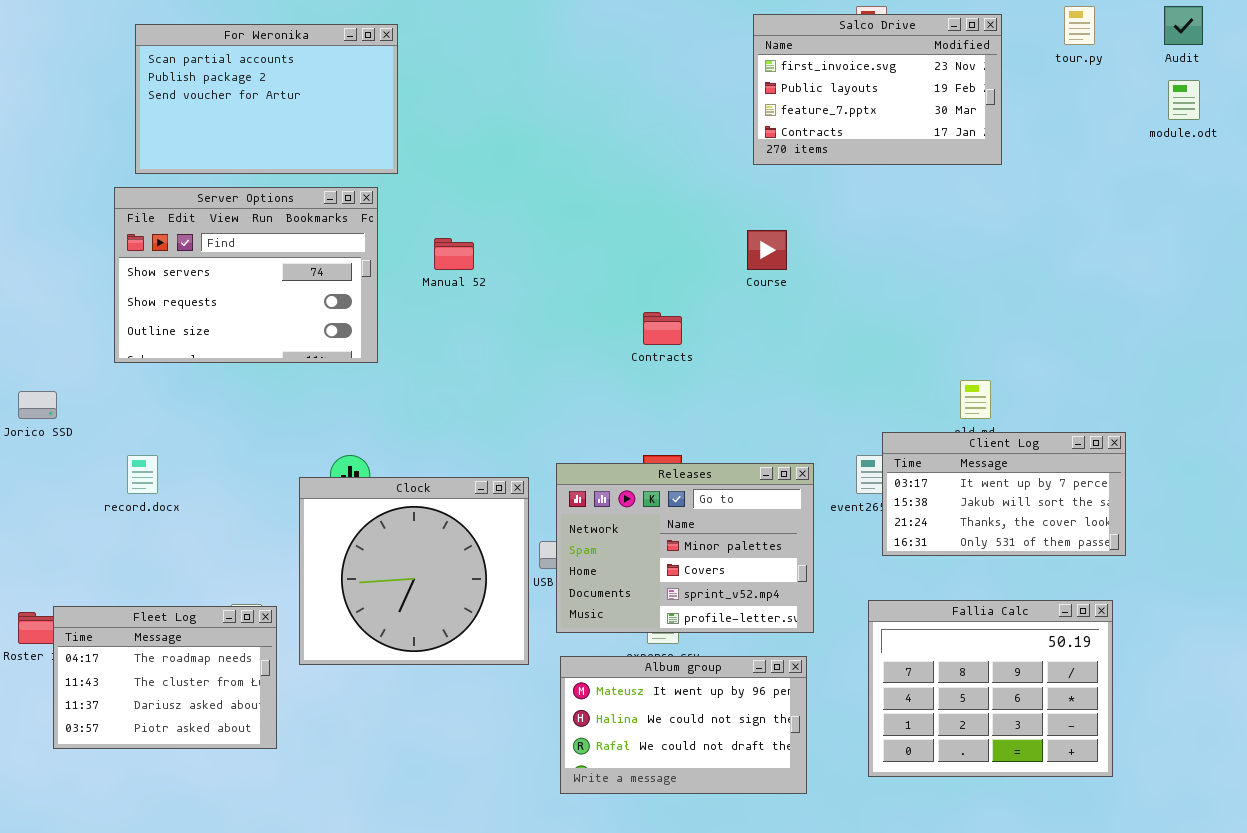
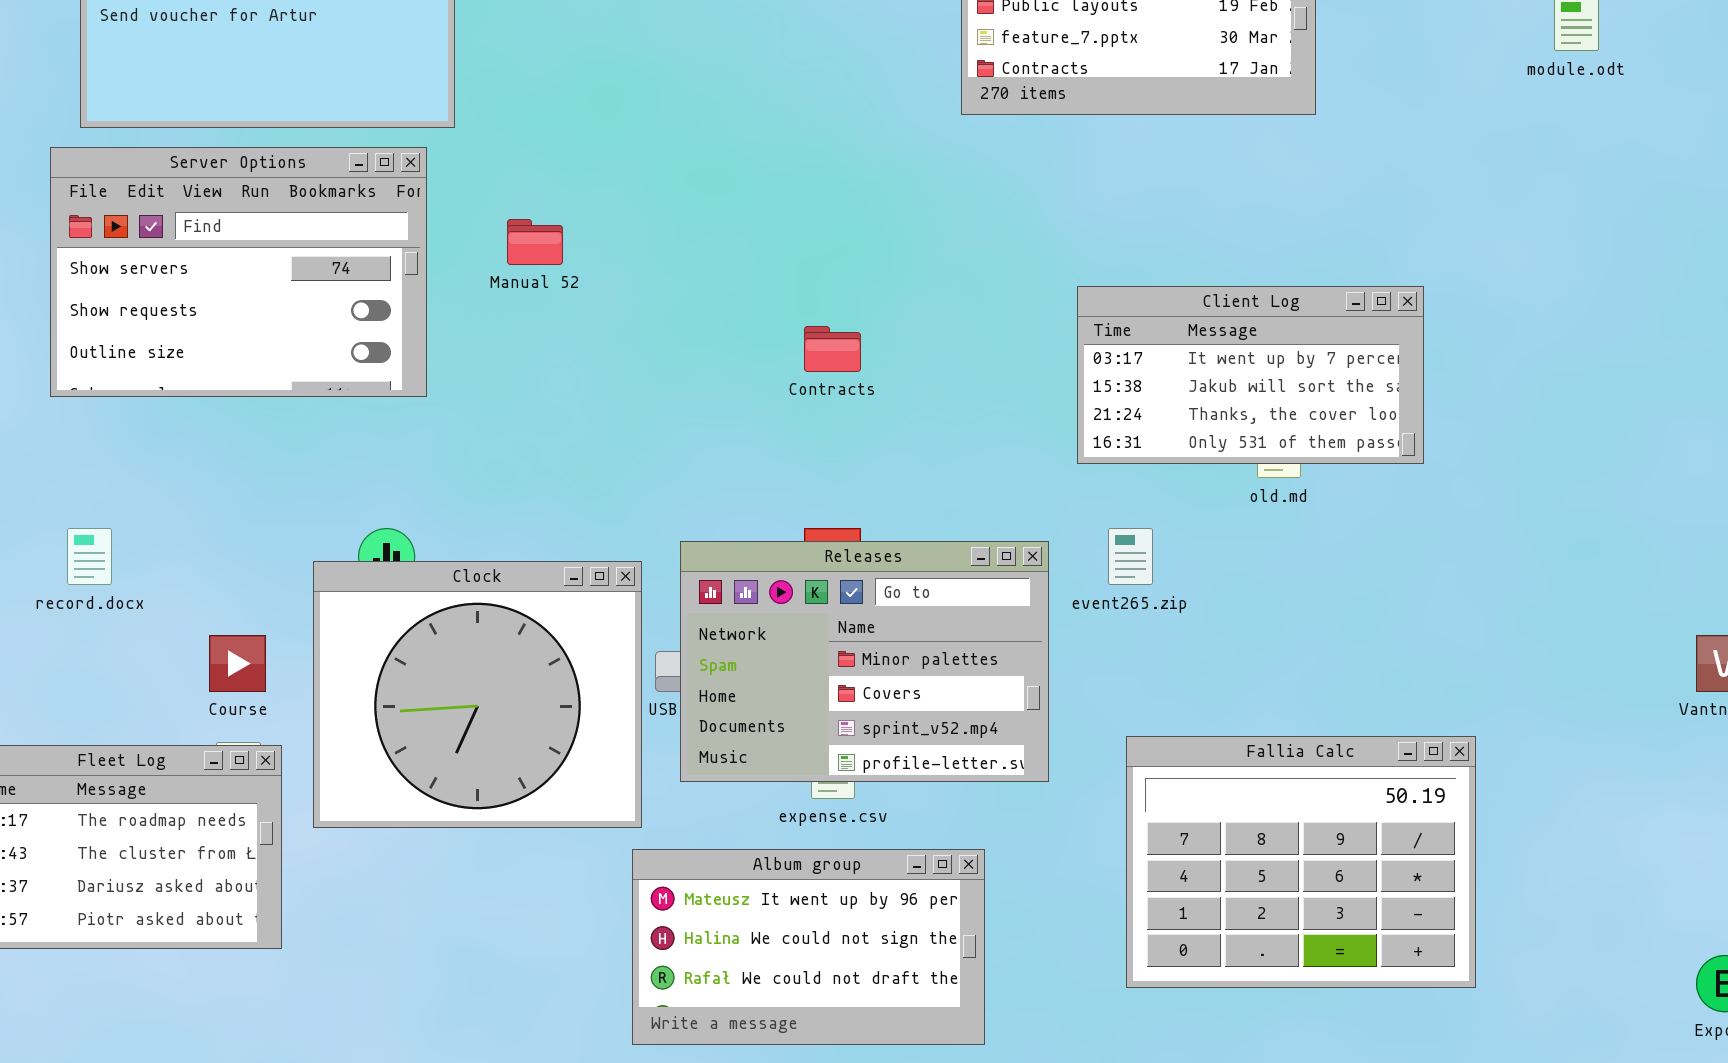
Course: [747,230,787,270] -> [209,635,266,692], moved
Client Log: [882,432,1126,556] -> [1077,286,1424,464], moved
Album group: [560,656,807,794] -> [632,849,985,1045], moved

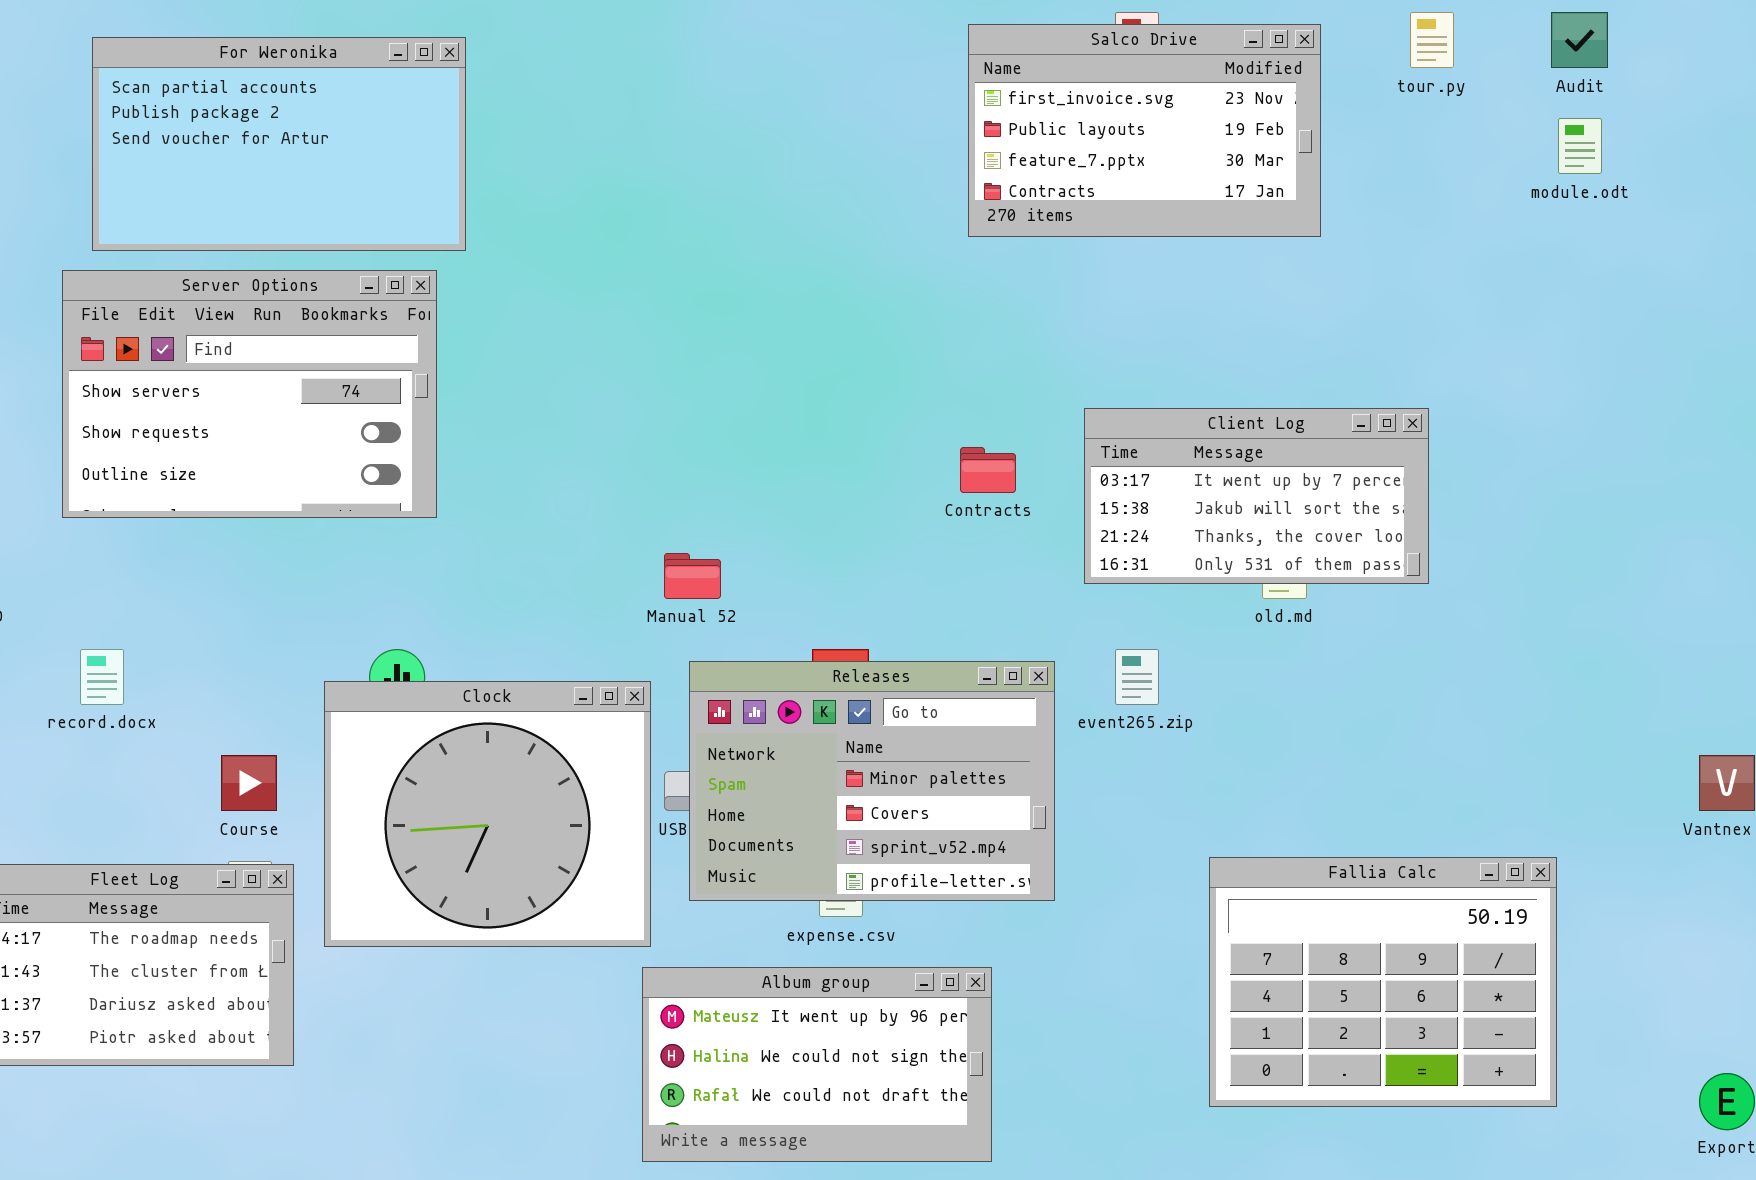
Manual 52: [507,219,563,265] -> [664,553,721,599], moved
Contracts: [804,326,861,372] -> [960,447,1016,493], moved
Fallia Calc: [1126,736,1476,988] -> [1209,857,1557,1107], moved

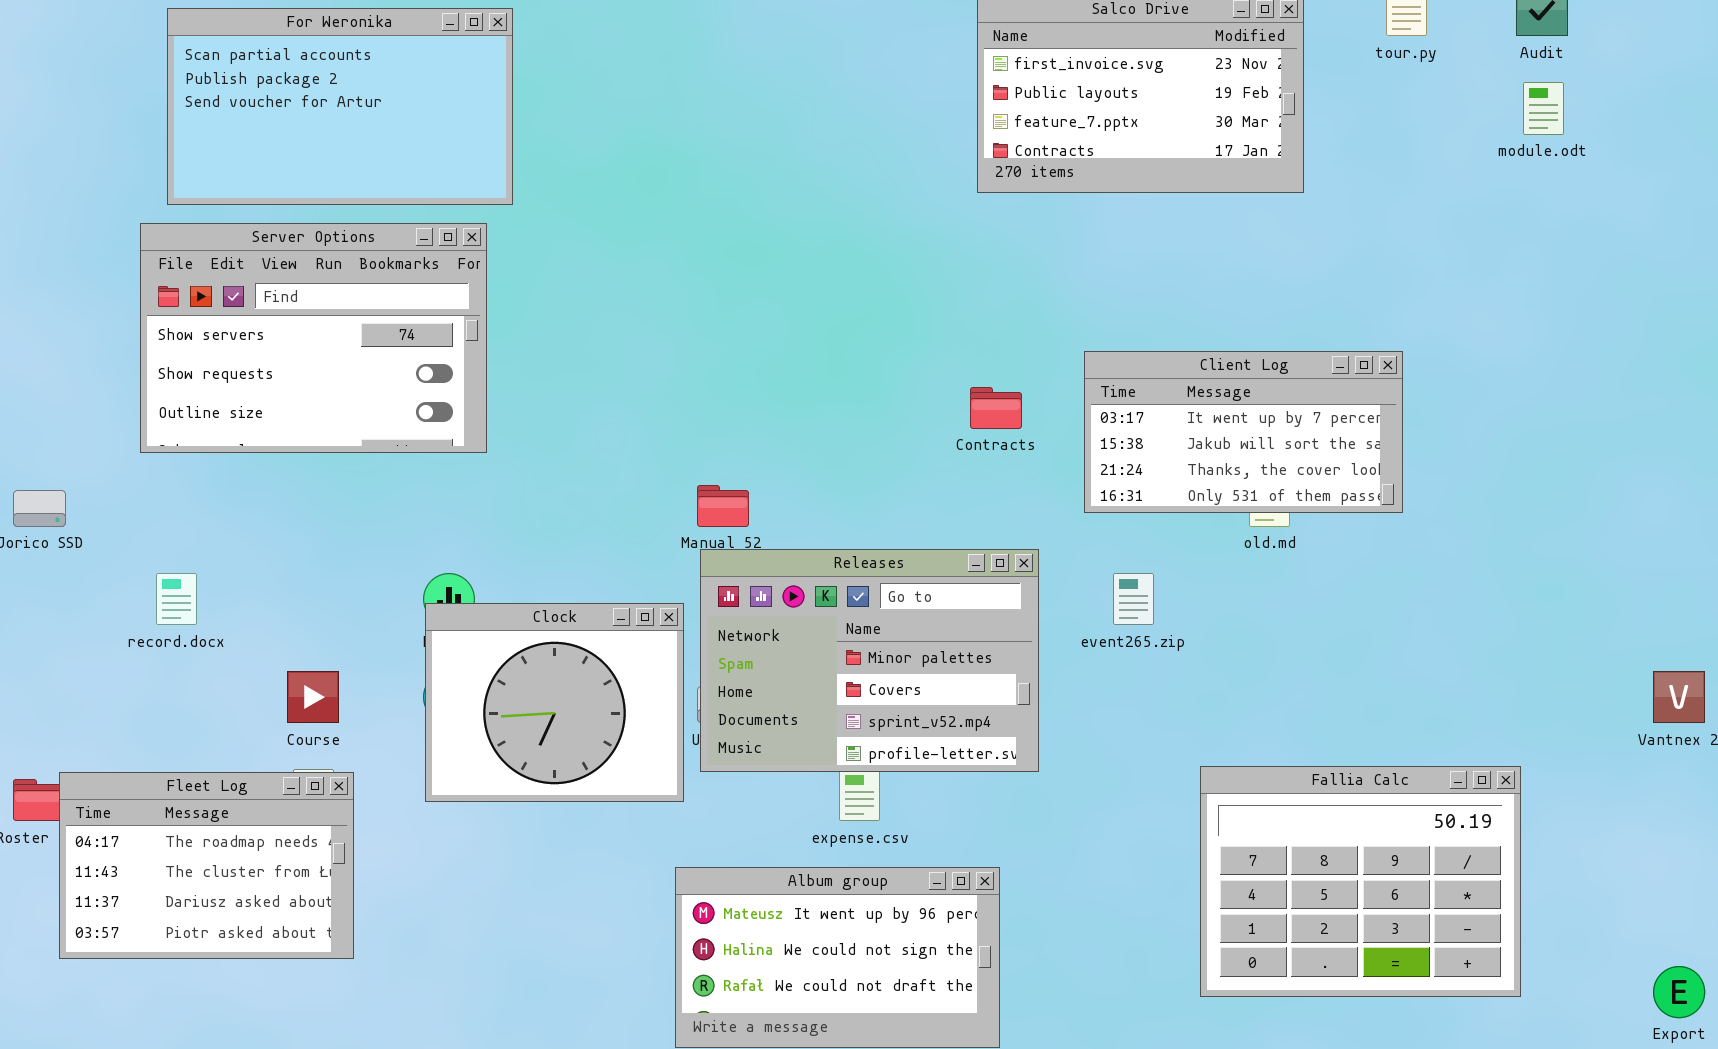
Releases: [689,661,1055,901] -> [700,549,1039,772], moved
Clock: [324,681,651,947] -> [425,603,684,802], resized

